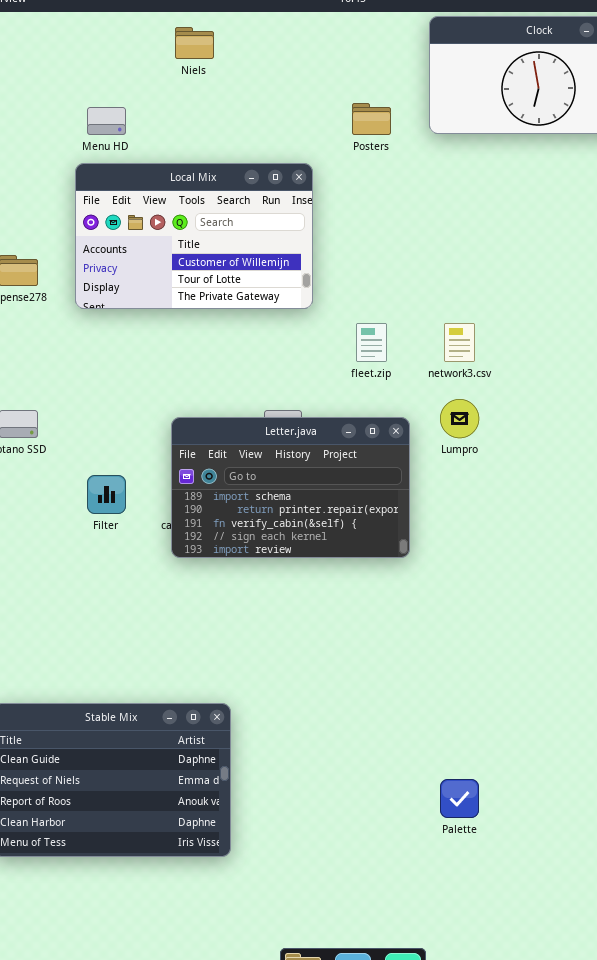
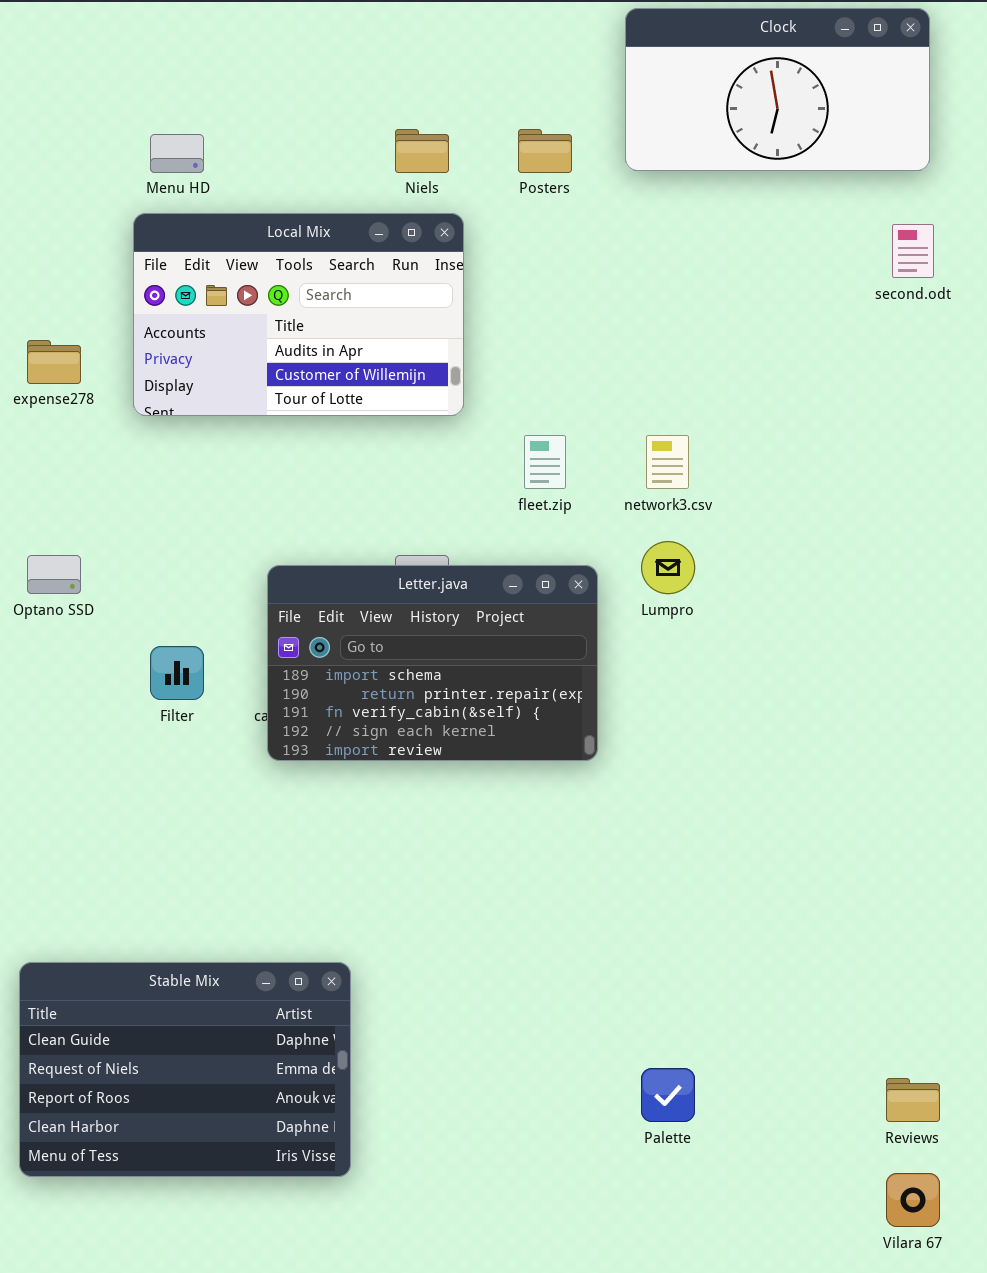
Niels: [175,27,214,59] -> [395,129,449,173], moved
Local Mix: [75,163,313,309] -> [133,213,464,416], scrolled up 1 row

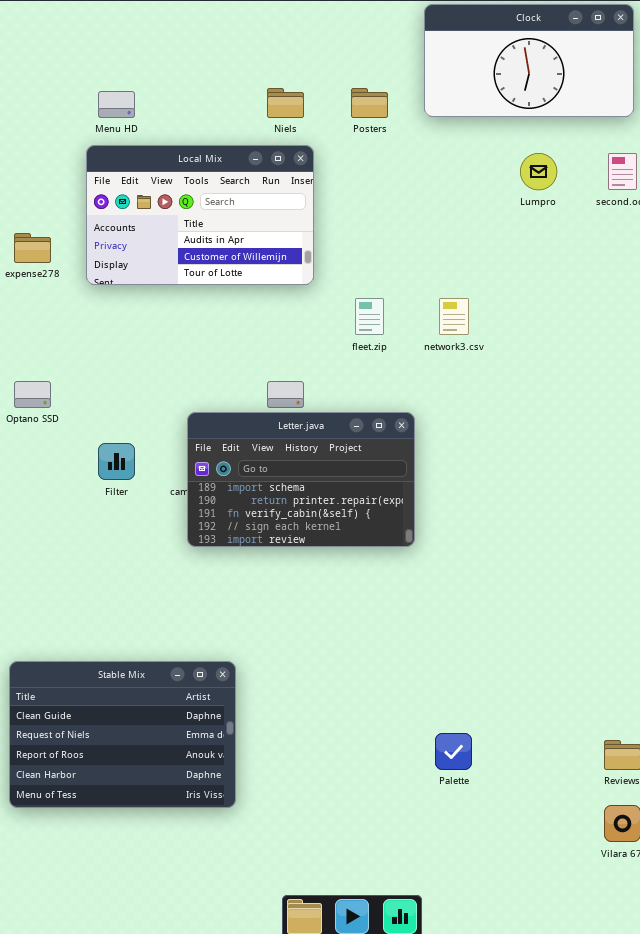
Lumpro: [641,541,695,594] -> [520,153,557,190], moved
Letter.java: [267,565,598,761] -> [187,412,415,547], moved

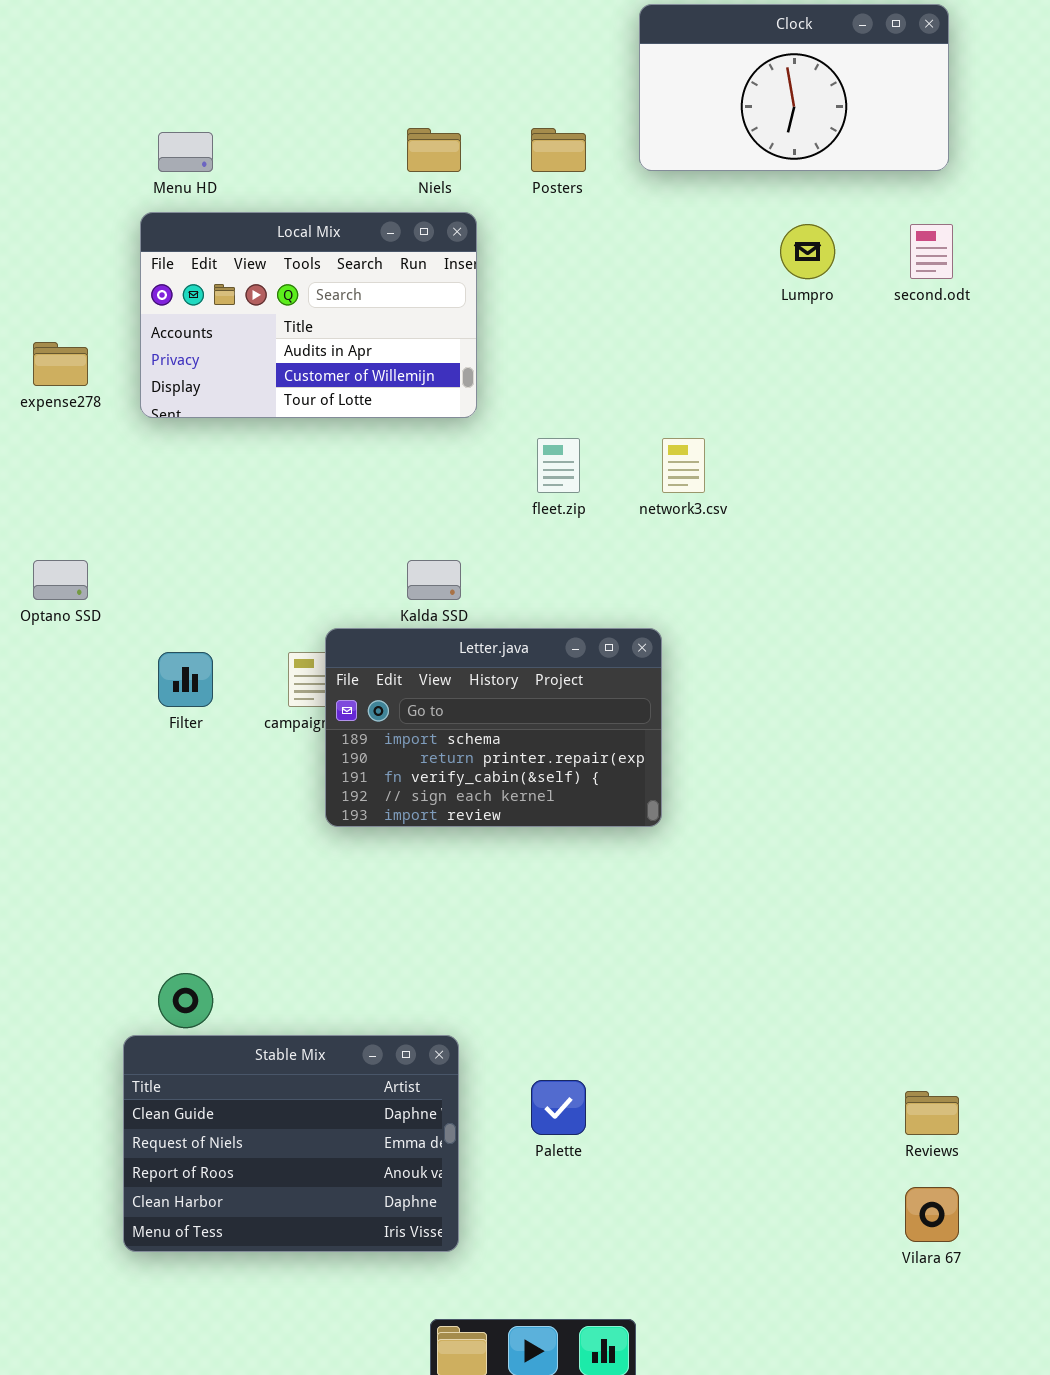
Letter.java: [187,412,415,547] -> [325,628,662,827], moved
Stable Mix: [9,661,236,808] -> [123,1035,459,1252], moved
Palette: [435,733,472,770] -> [531,1080,586,1135], moved

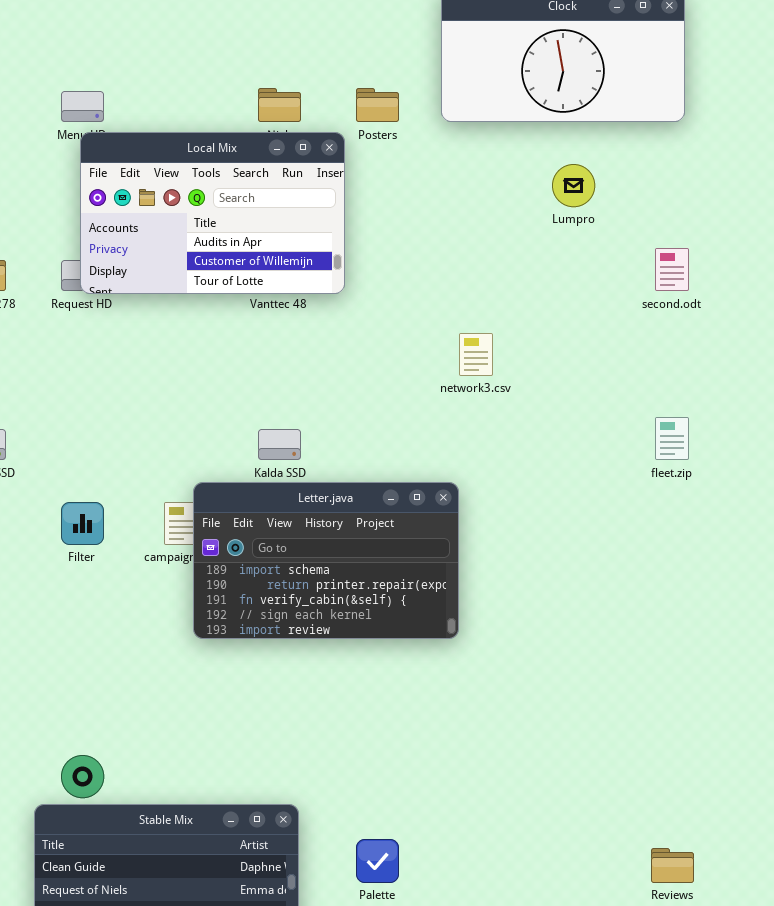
Local Mix: [140,212,477,418] -> [80,132,345,294], moved
second.odt: [910,224,953,279] -> [655,248,689,291], moved
fleet.zip: [537,438,580,493] -> [655,417,689,460], moved

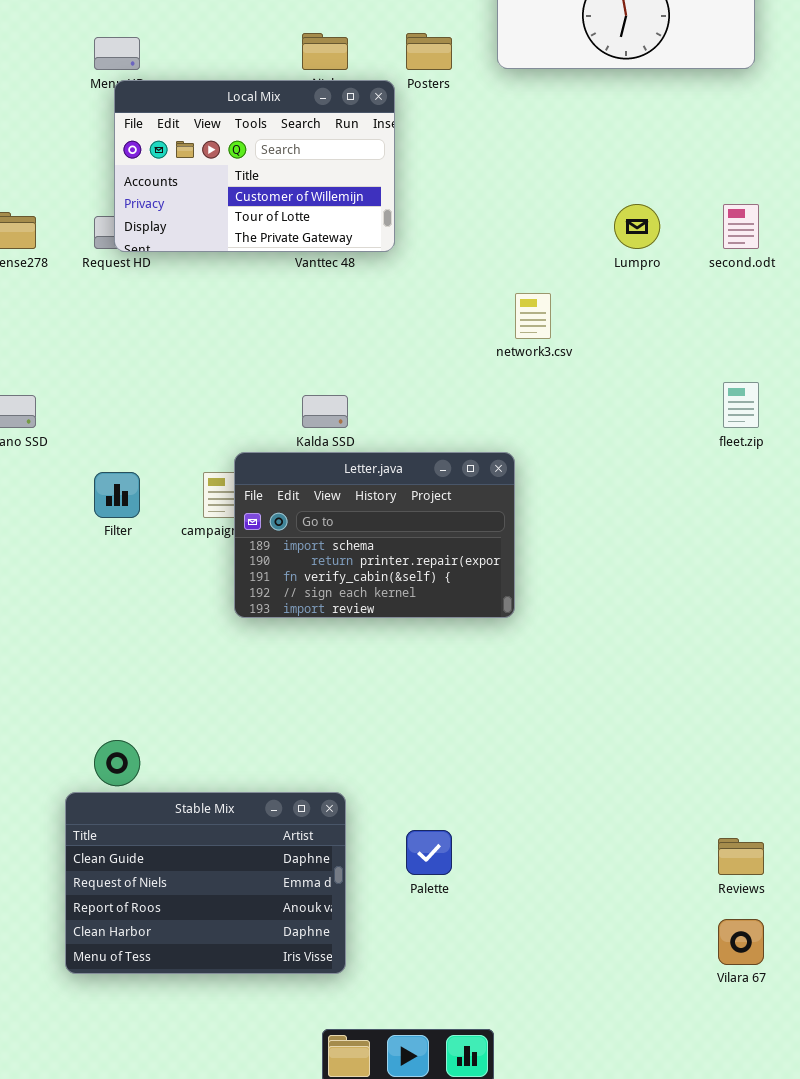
Local Mix: [80,132,345,294] -> [114,80,395,252], scrolled down 1 row
Lumpro: [552,164,595,207] -> [614,204,660,249], moved

